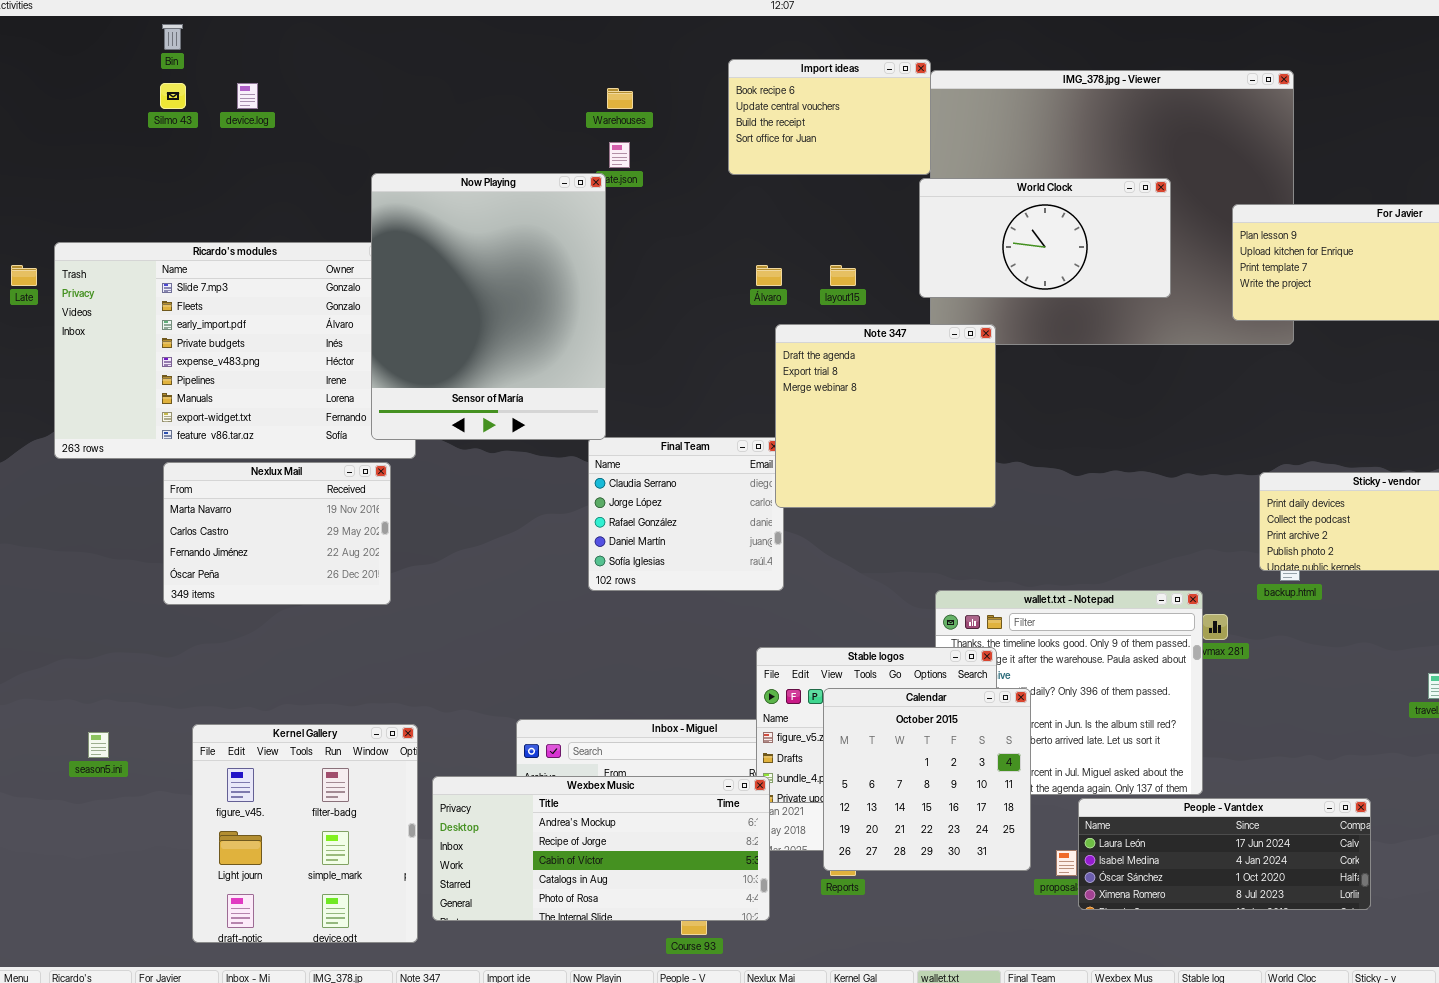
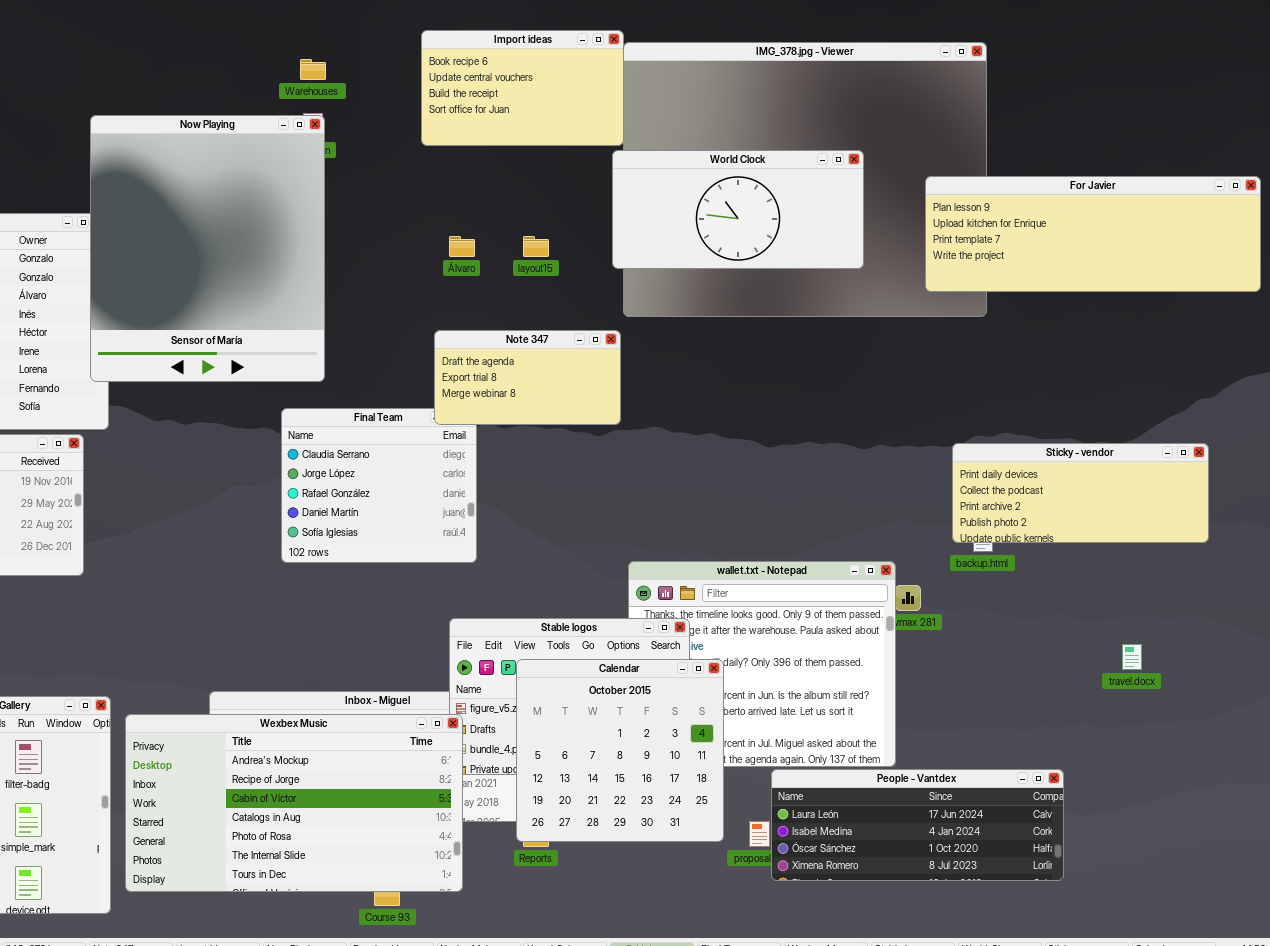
Now Playing: [371,173,606,440] -> [90,115,325,382], moved
Note 347: [775,324,996,508] -> [434,330,621,425], moved, resized
Wexbex Music: [432,776,770,921] -> [125,714,463,892], resized

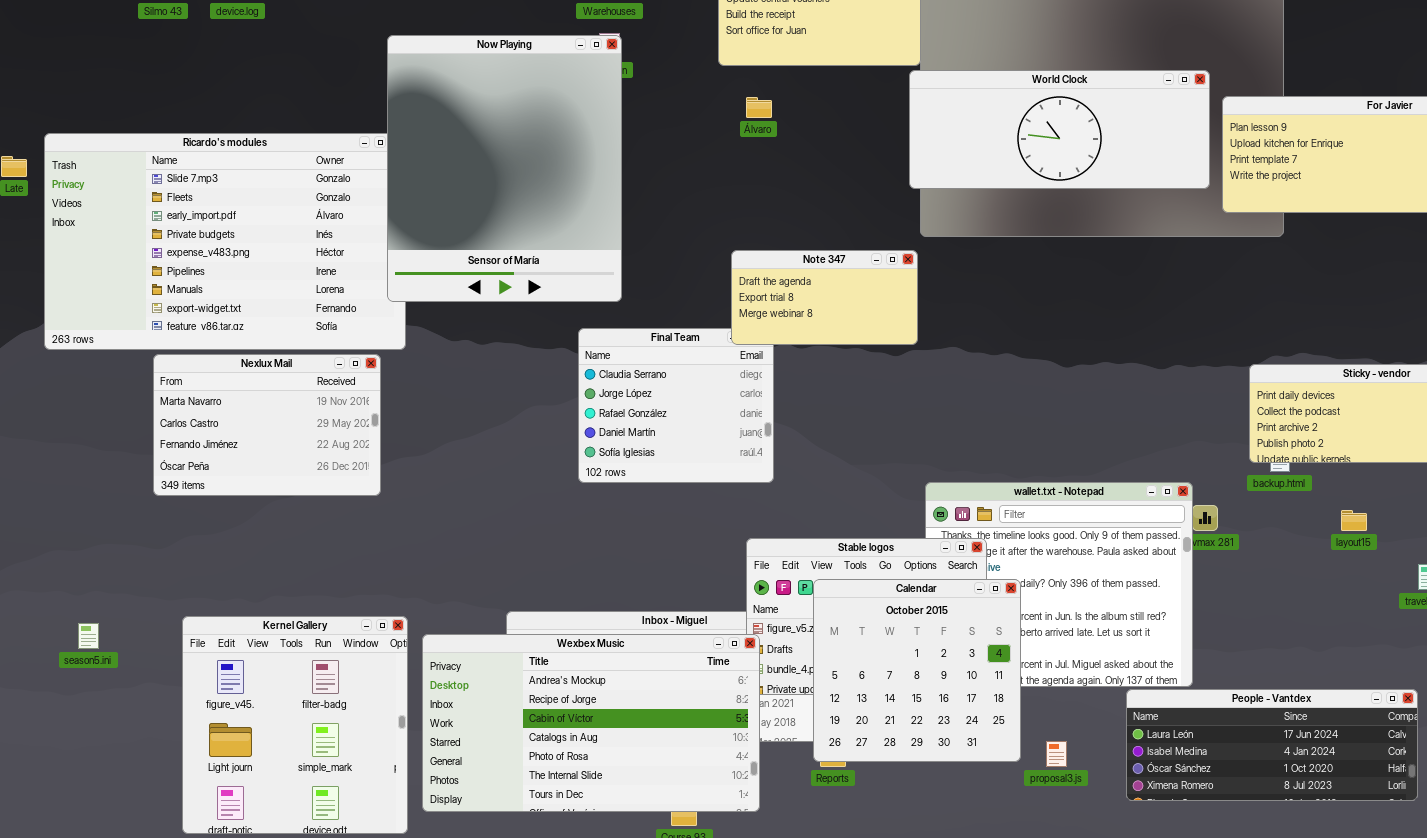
World Clock: [612,150,864,269] -> [909,70,1210,189], resized
Álvaro: [449,236,475,257] -> [746,97,772,118], moved
layout15: [523,236,549,257] -> [1341,510,1367,531], moved
People - Vantdex: [771,769,1064,881] -> [1126,689,1418,801], moved

